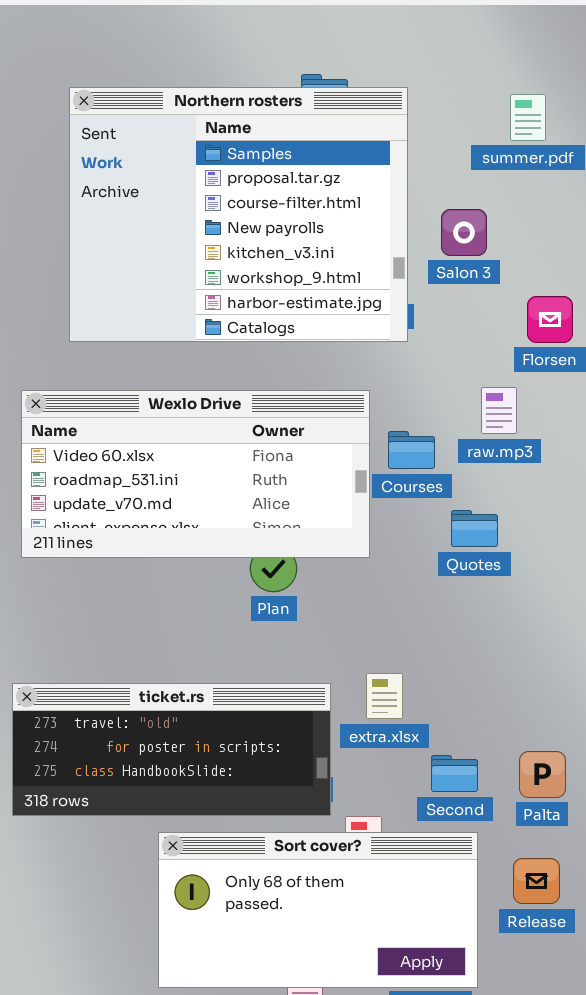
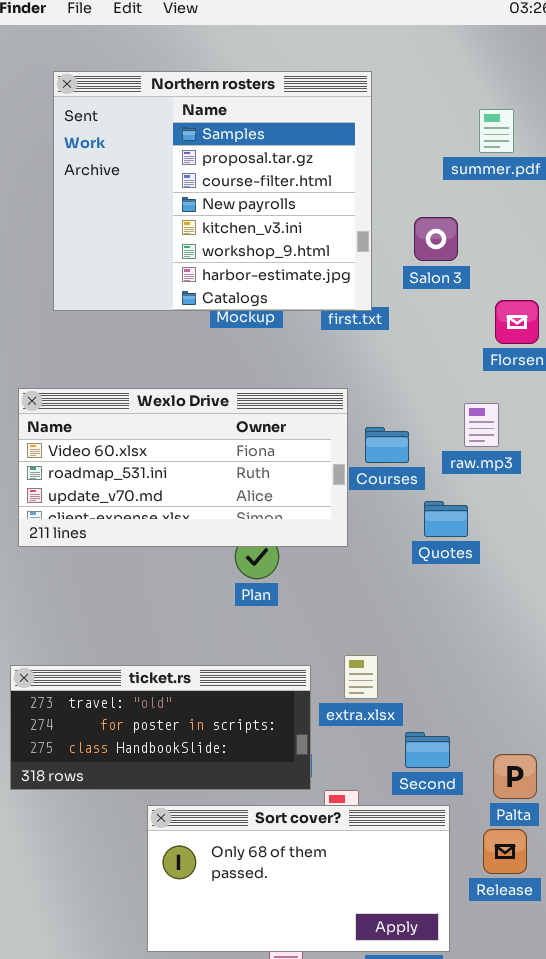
Northern rosters: [69,87,408,342] -> [53,71,372,311], moved
raw.mp3: [481,387,517,434] -> [464,403,499,447], moved
Palta: [519,751,566,798] -> [493,754,537,799], moved

